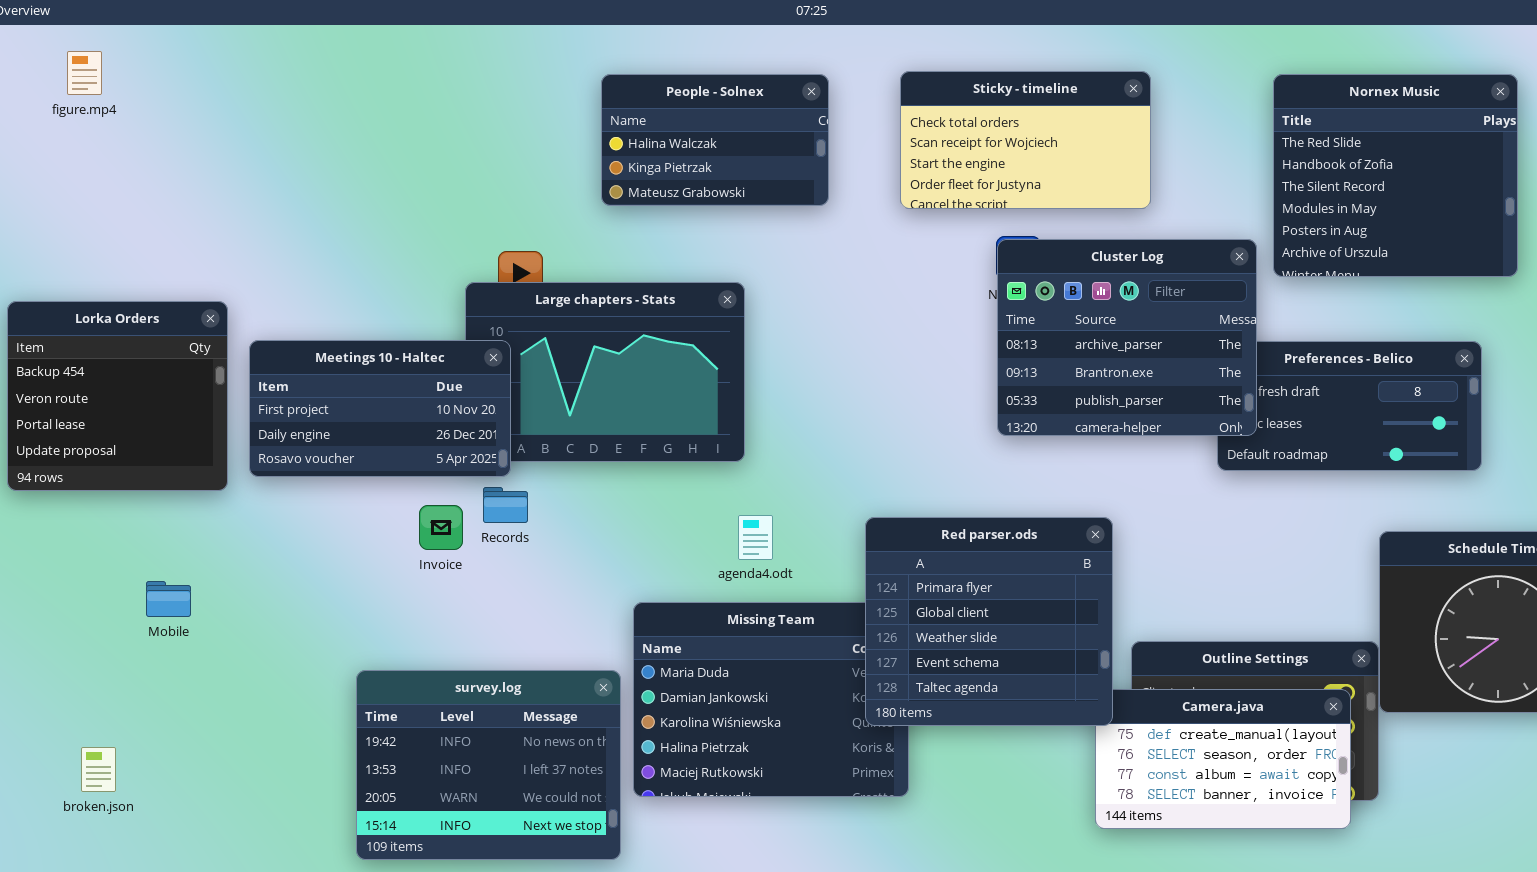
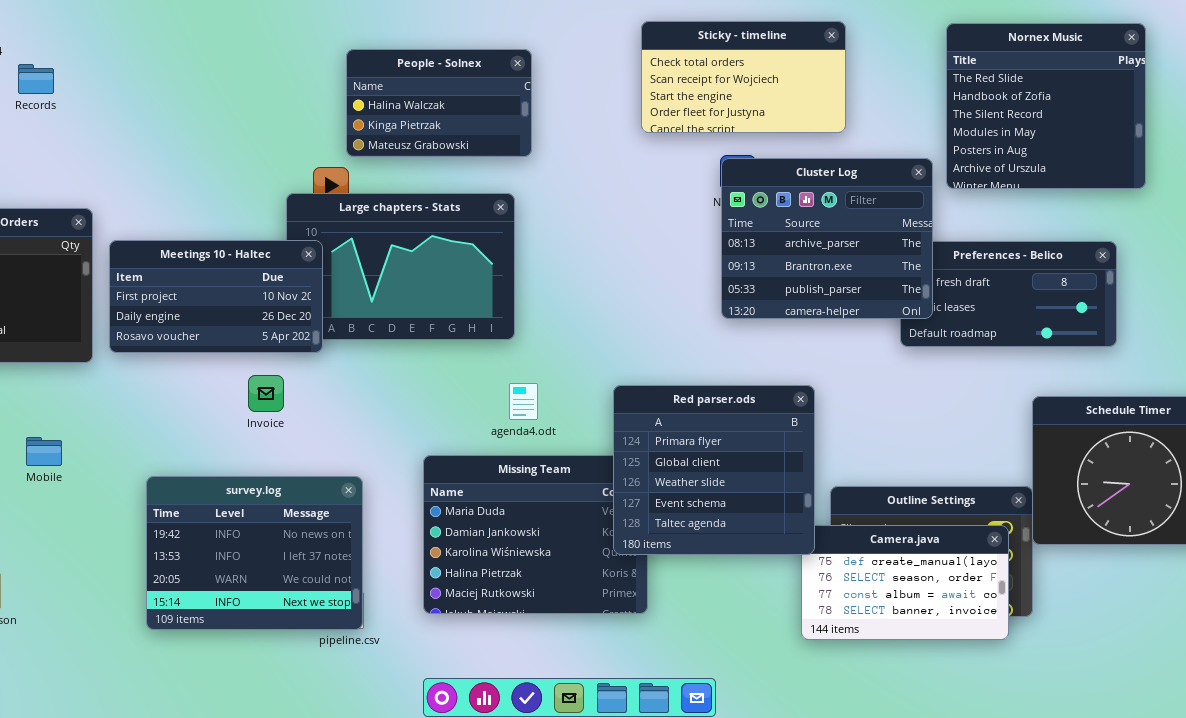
People - Solnex: [601,74,829,206] -> [346,49,532,157], moved
Records: [483,487,528,523] -> [18,64,54,94], moved
survey.log: [356,670,621,860] -> [146,476,363,630], moved

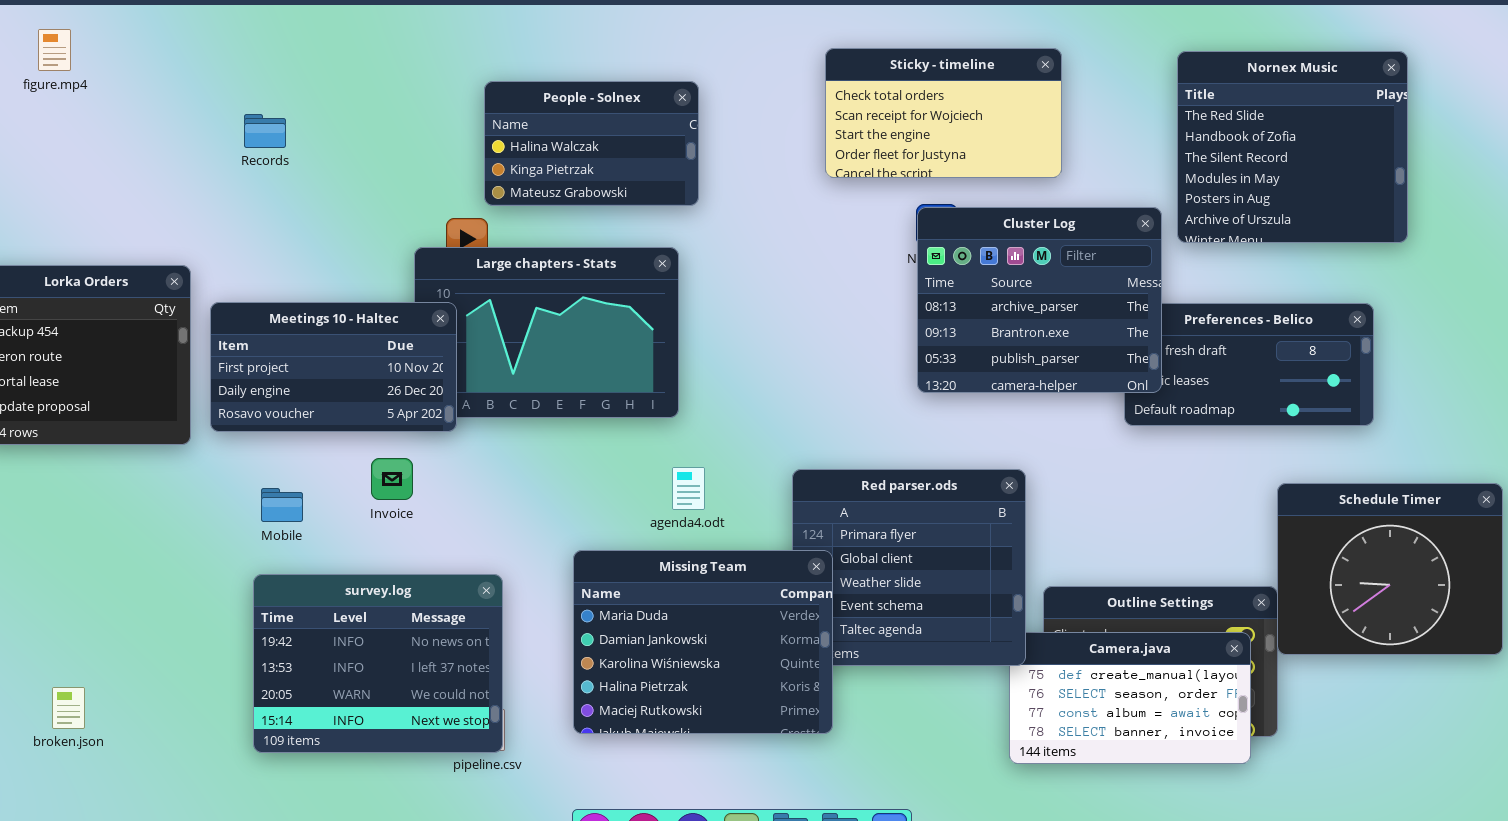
Records: [18,64,54,94] -> [244,114,286,148], moved
Mobile: [26,437,62,466] -> [261,488,303,522], moved
Missing Team: [423,455,648,614] -> [573,550,833,734], raised

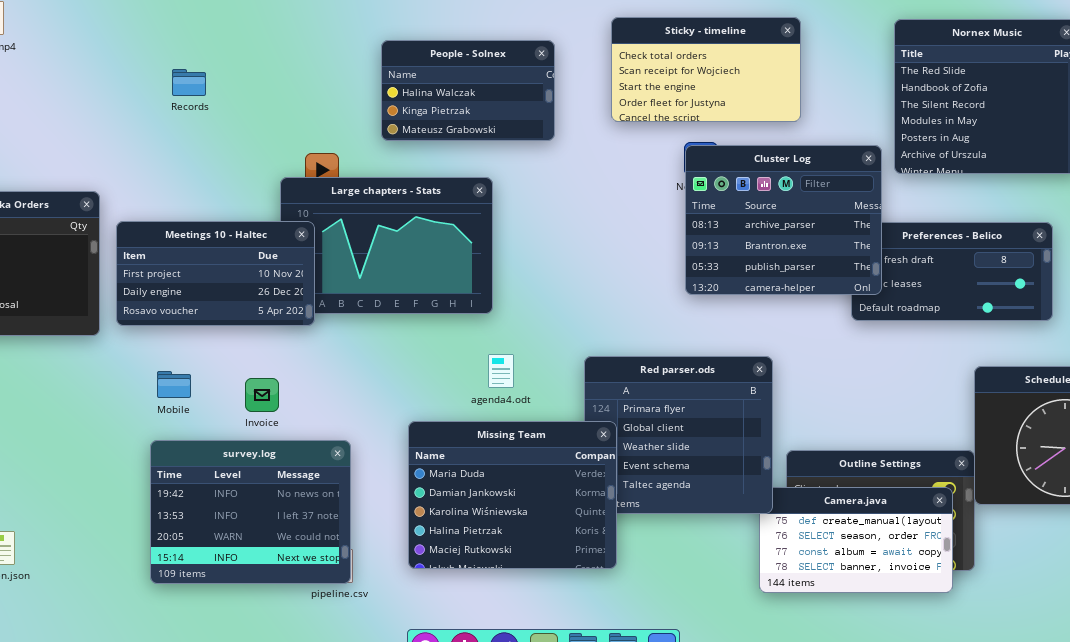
People - Solnex: [484,81,699,206] -> [381,40,555,141], moved
Records: [244,114,286,148] -> [172,69,206,96], moved
Invoice: [371,458,413,500] -> [245,378,279,412], moved

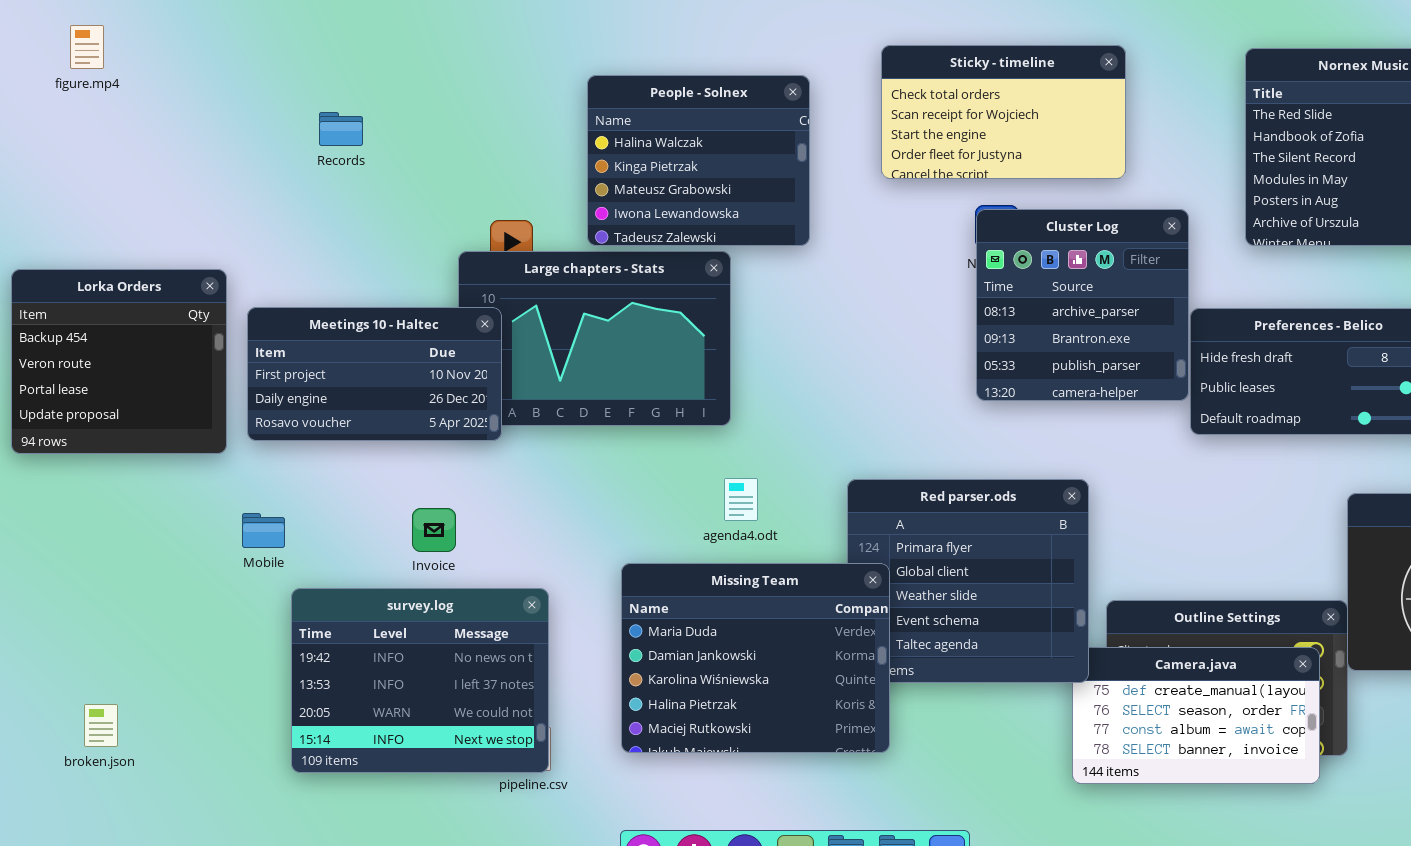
People - Solnex: [381,40,555,141] -> [587,75,810,246], resized
Cluster Log: [685,145,882,295] -> [976,209,1189,401], resized
Mobile: [157,371,191,398] -> [242,513,285,548], moved

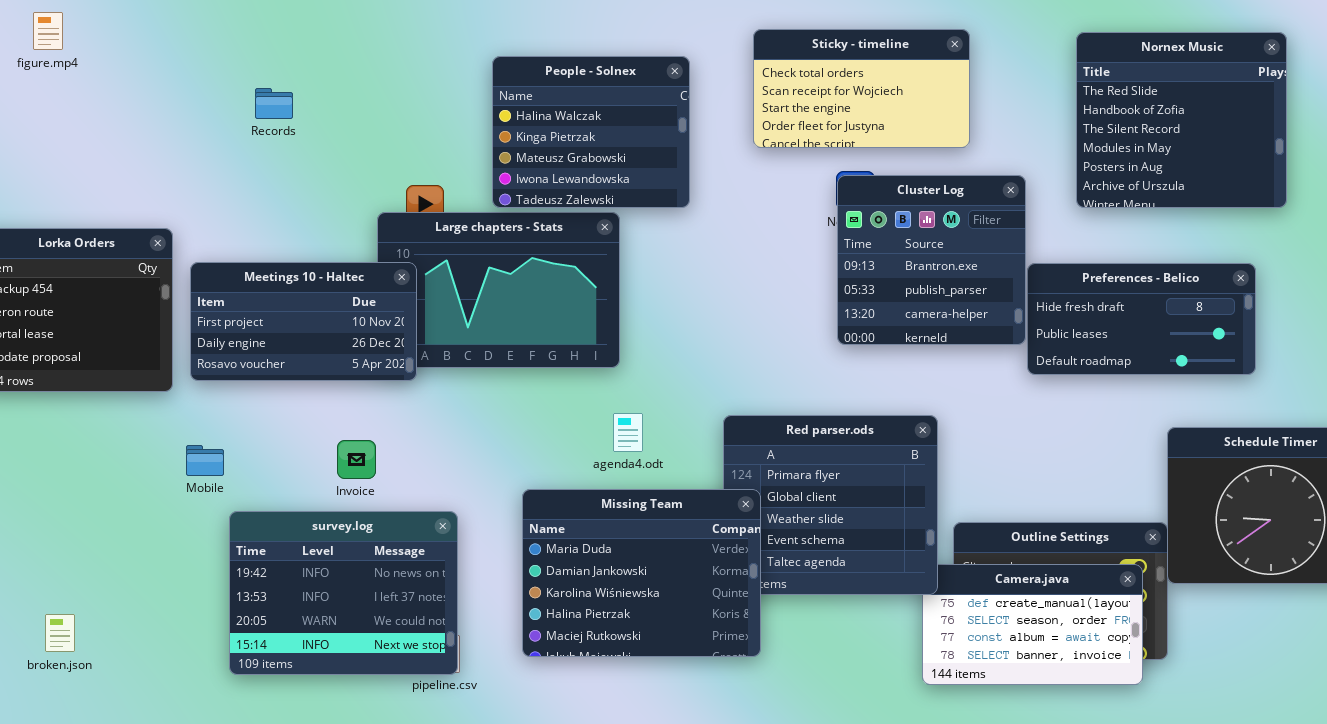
Cluster Log: [976,209,1189,401] -> [837,175,1026,345], scrolled down 1 row

